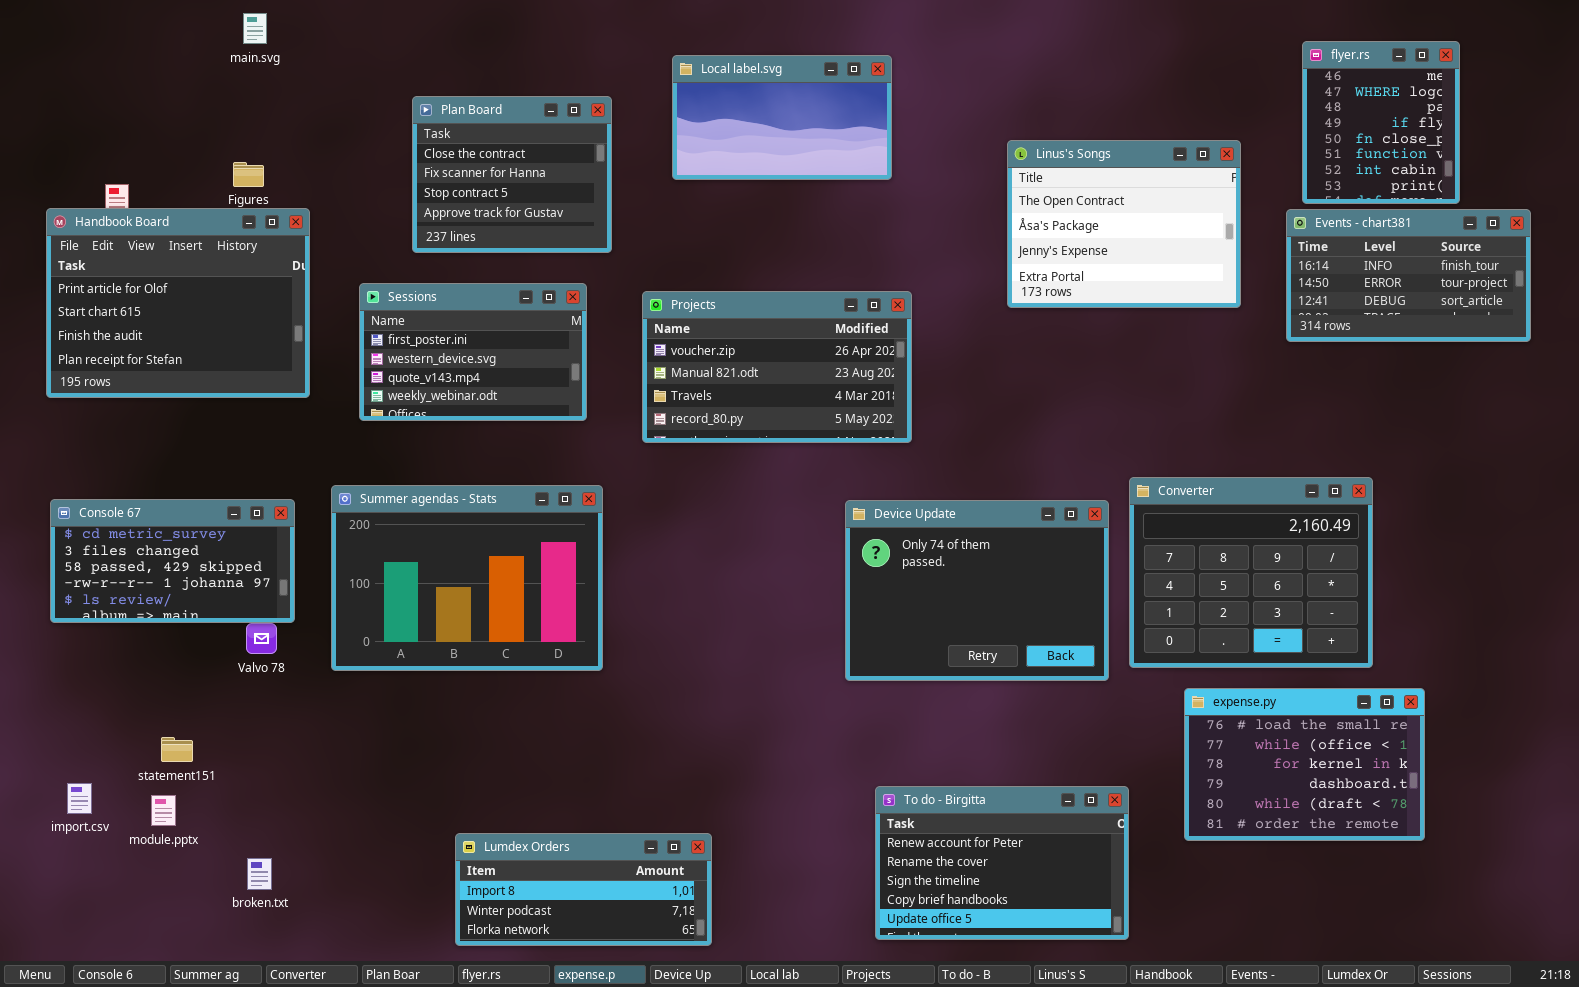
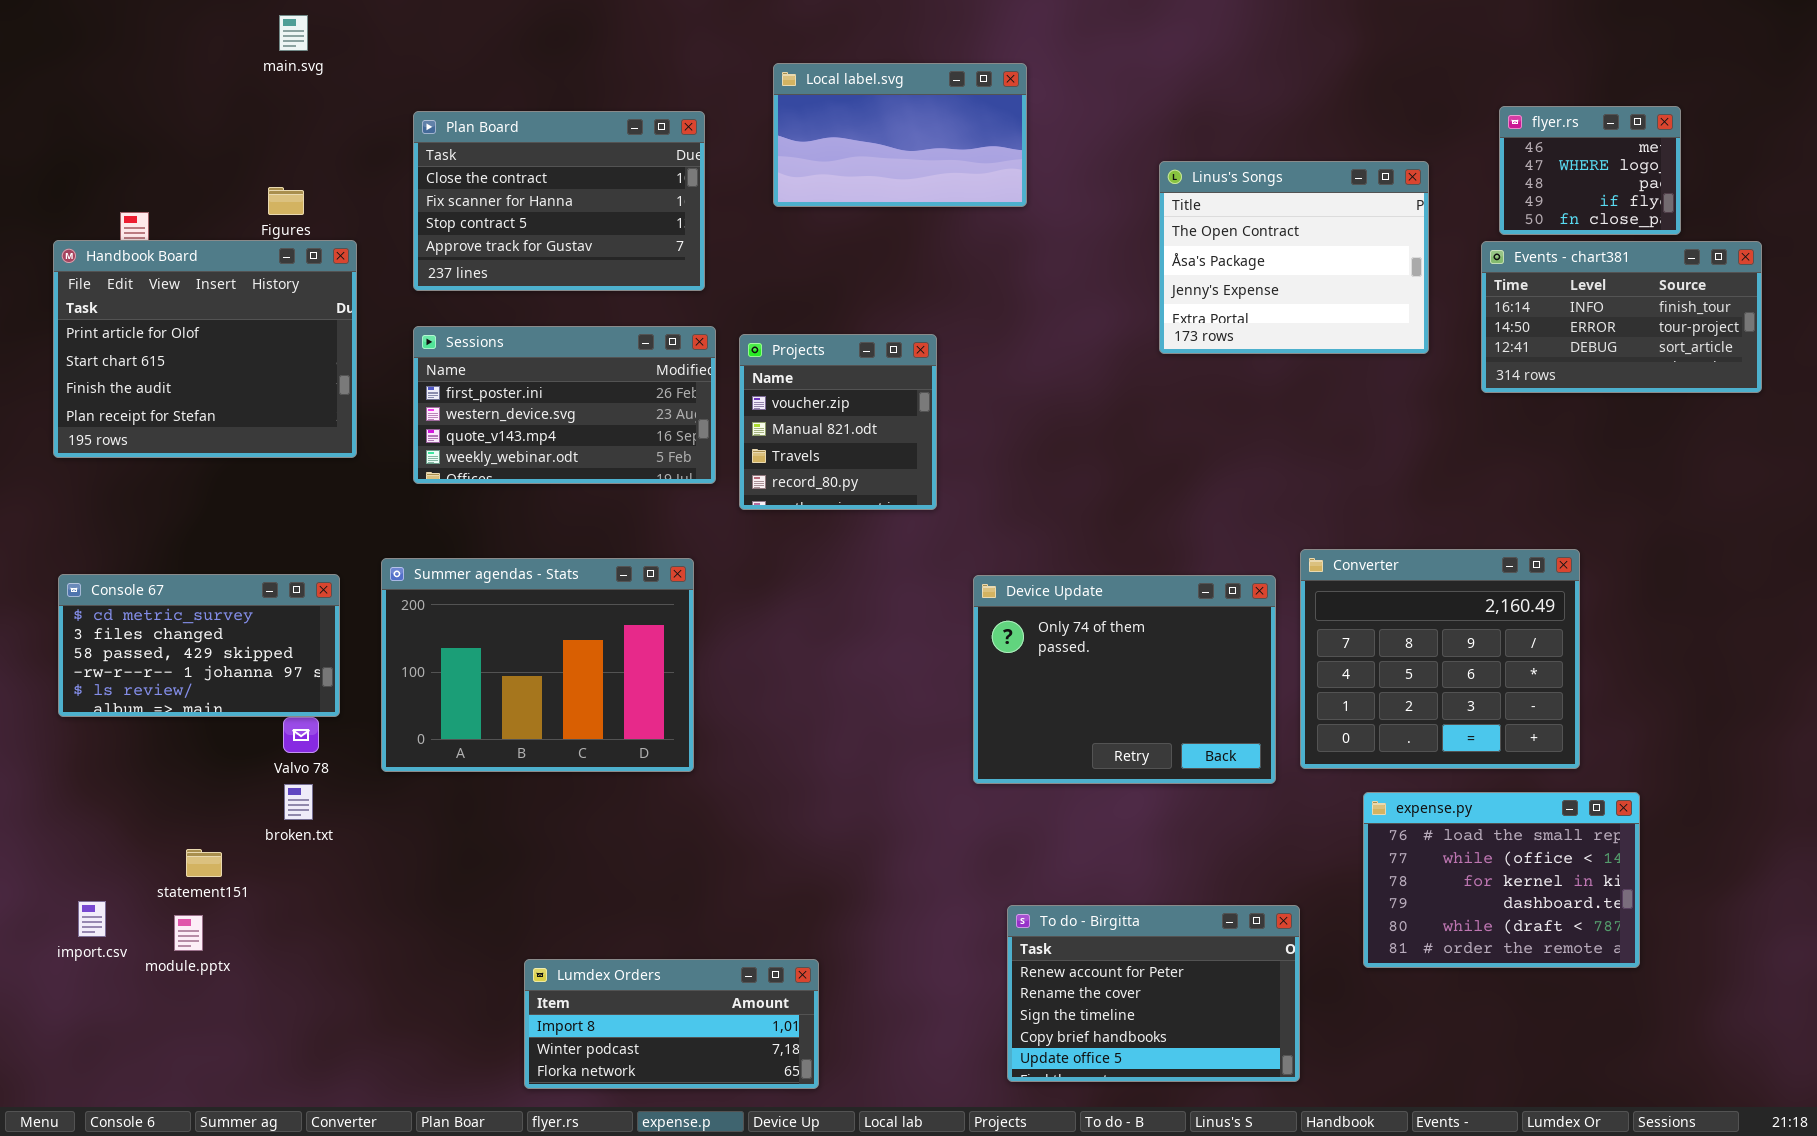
flyer.rs: [1302,41,1460,204] -> [1499,106,1681,235], resized
Plan Board: [412,96,612,253] -> [413,111,705,291], resized
Sessions: [359,283,587,421] -> [413,326,716,484], resized
Projects: [642,291,912,443] -> [739,334,937,510], resized
broken.txt: [247,858,272,890] -> [284,784,313,820], moved

